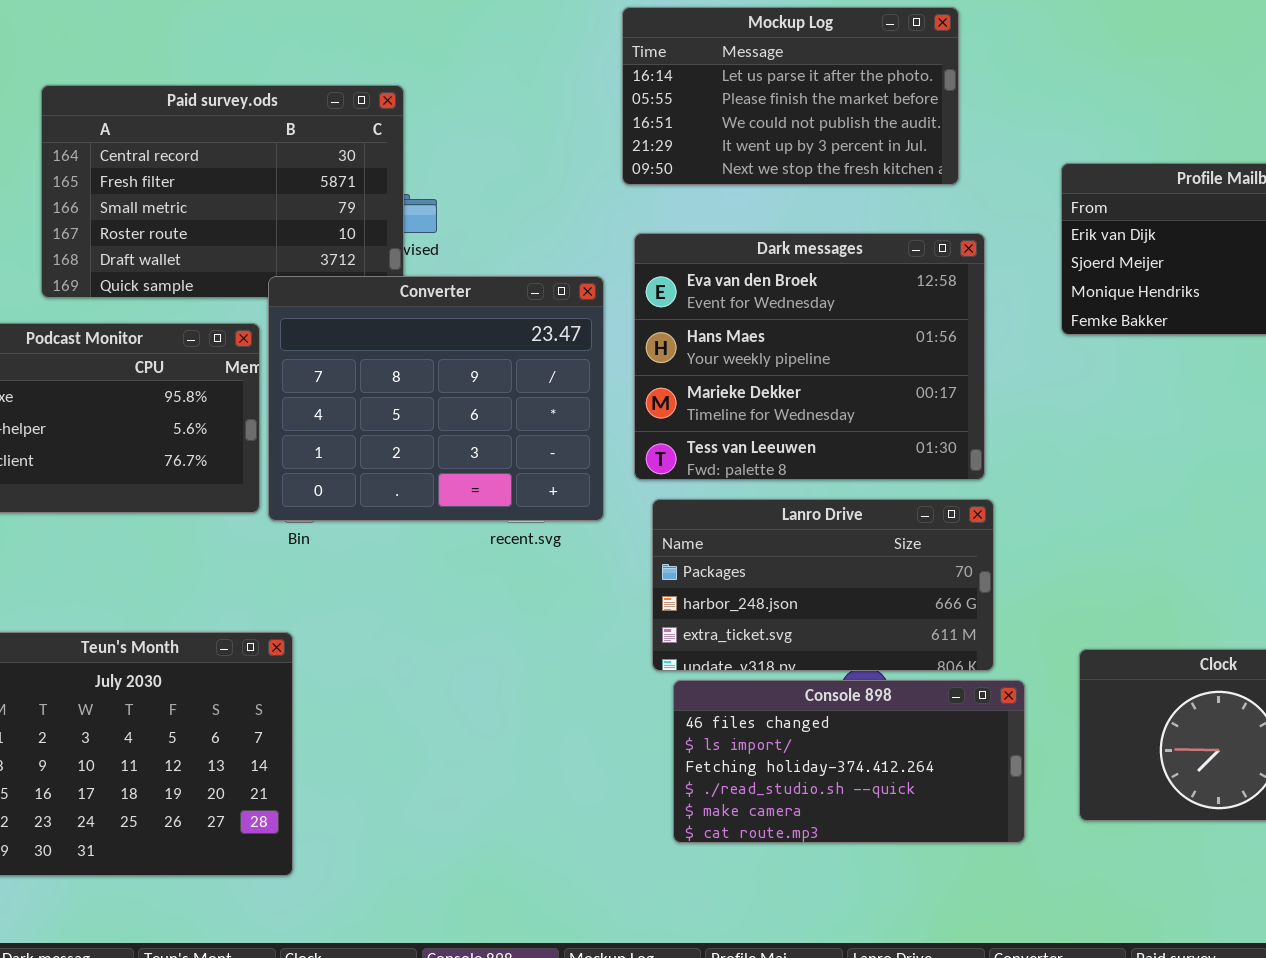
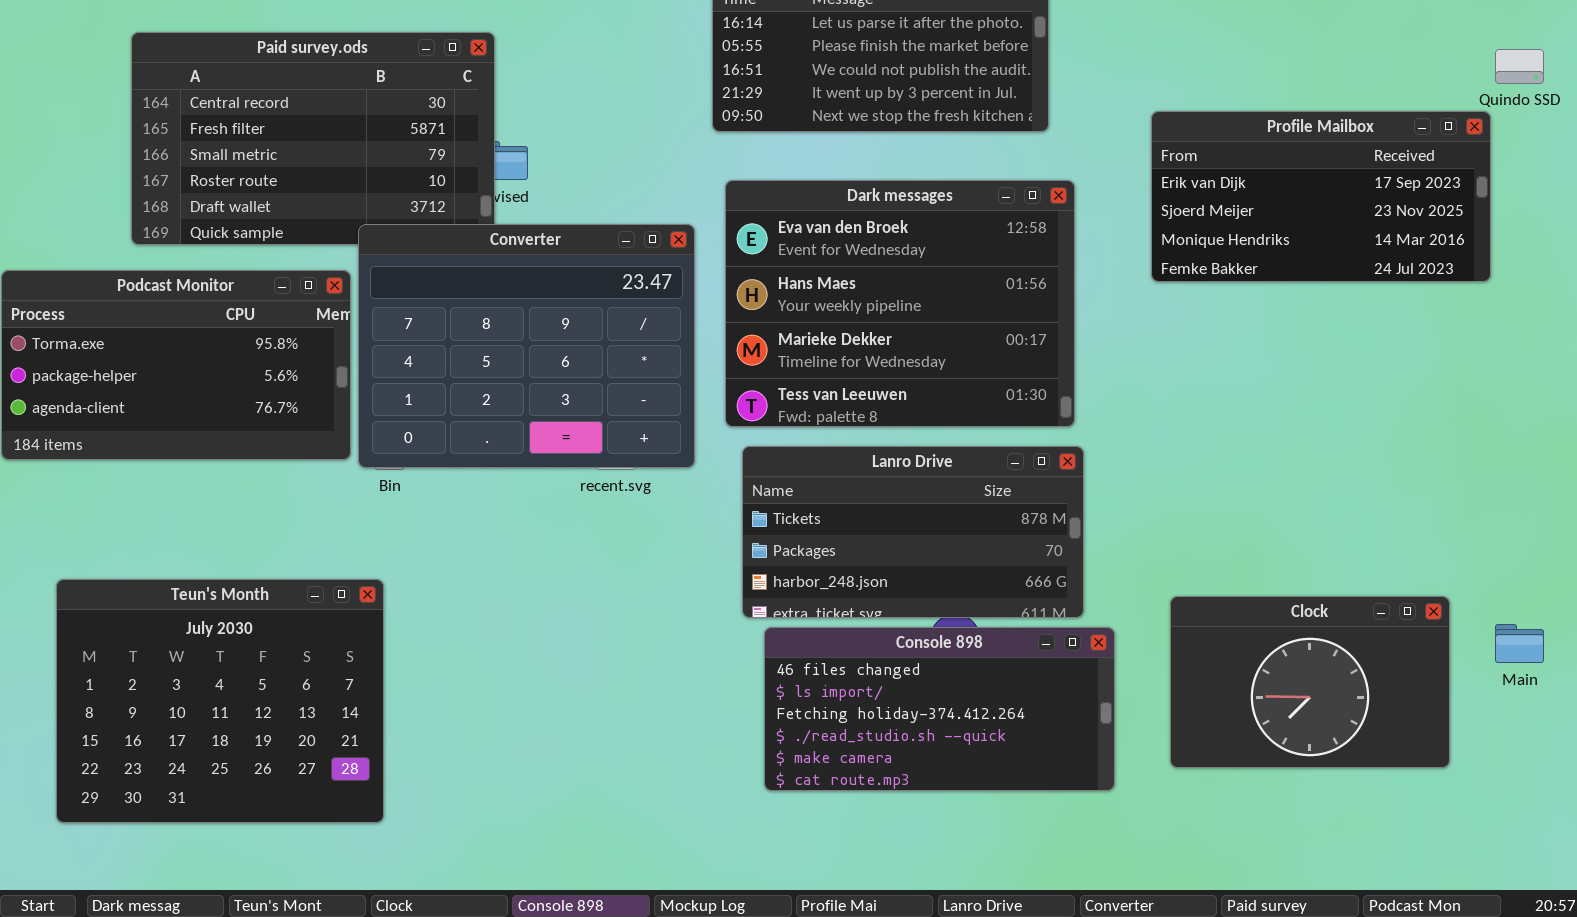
Lanro Drive: [652,499,994,671] -> [742,446,1084,618], scrolled up 1 row

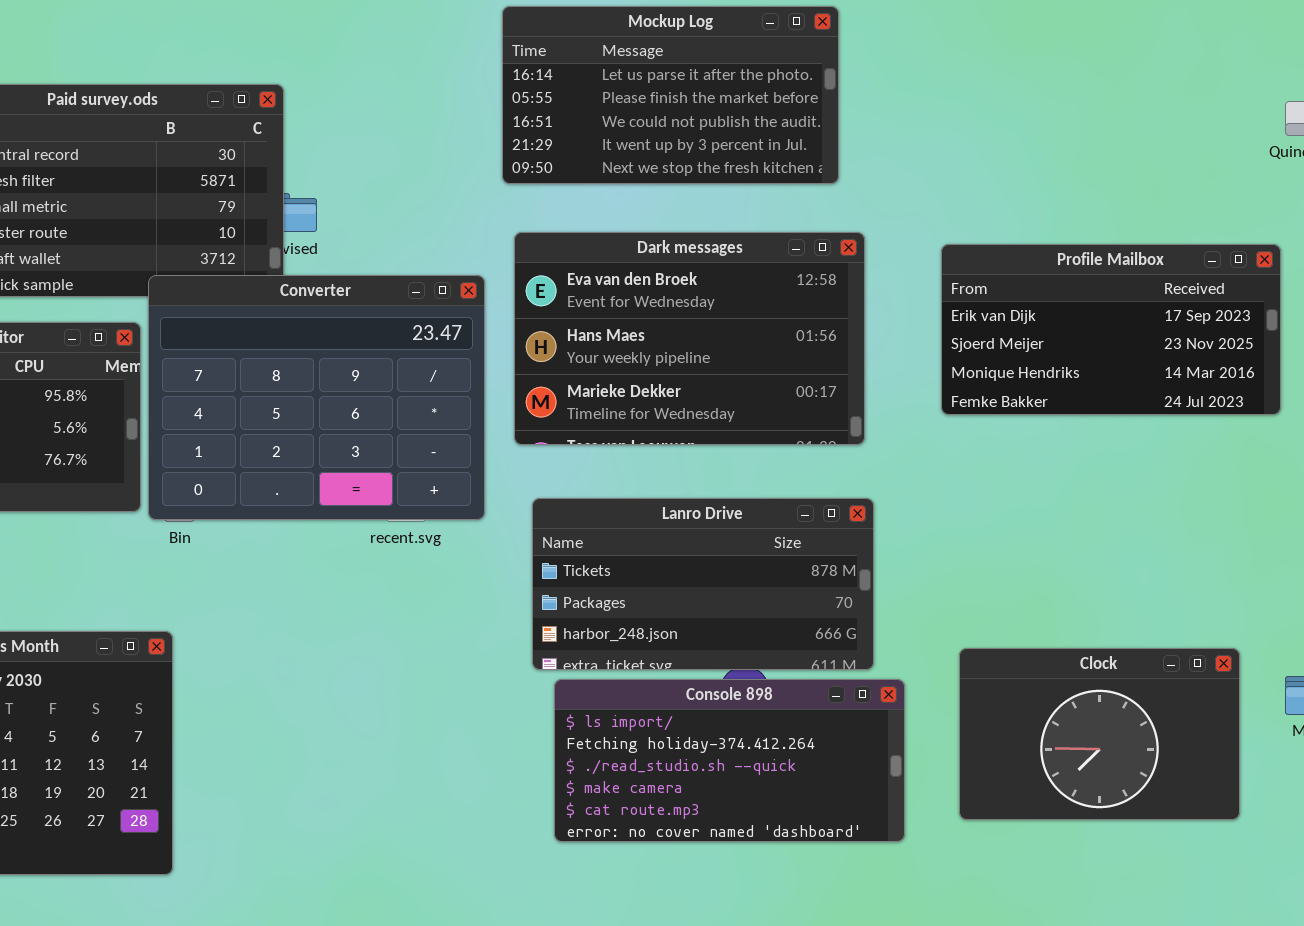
Profile Mailbox: [1151,111,1491,282] -> [941,244,1281,415], moved
Dark messages: [725,180,1075,427] -> [514,232,865,445], resized
Console 898: [764,627,1115,791] -> [554,679,905,842], scrolled down 1 row

